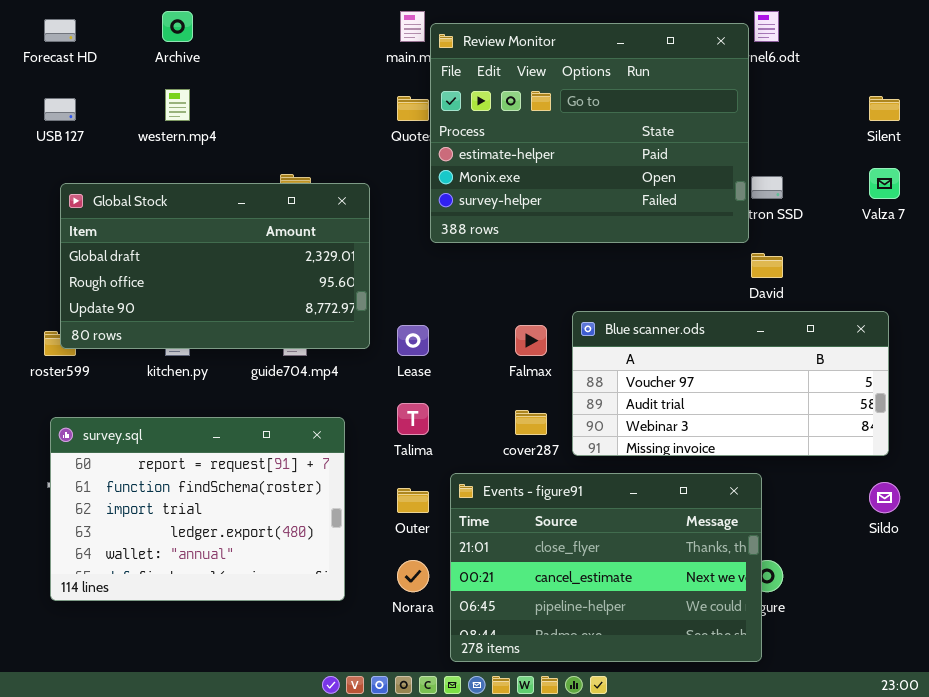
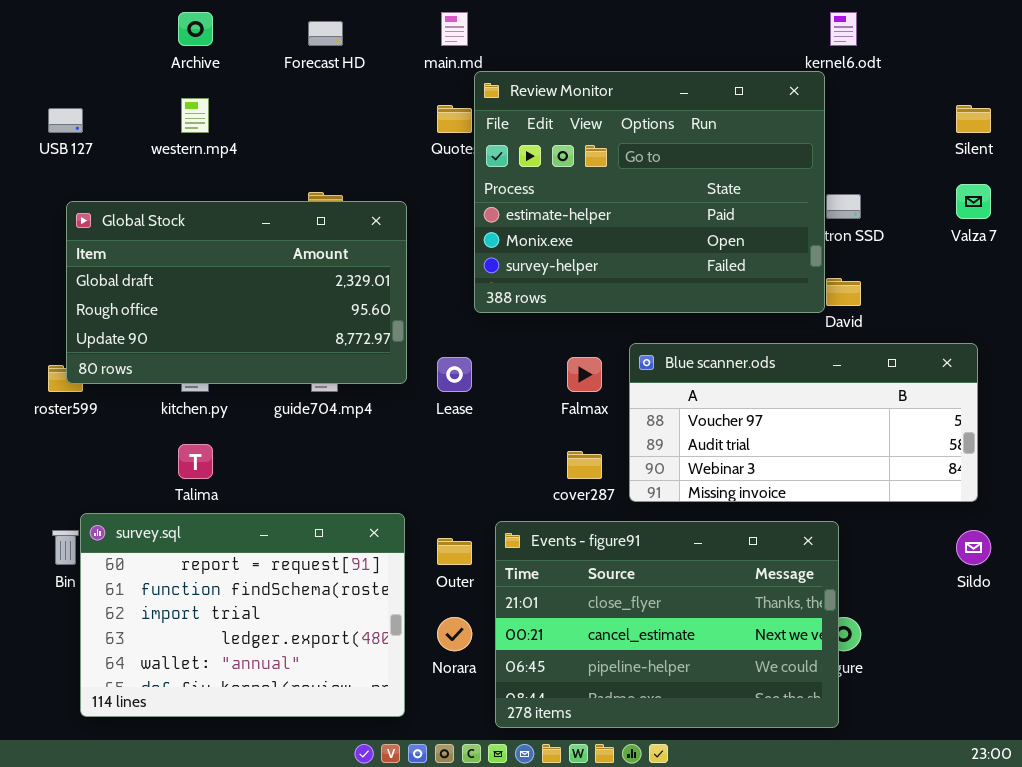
Forecast HD: [44,19,76,42] -> [308,21,343,46], moved
Review Monitor: [430,23,749,243] -> [474,71,825,313], moved
Talima: [397,403,429,435] -> [178,444,213,479], moved
survey.sql: [50,417,345,601] -> [80,513,405,717], moved

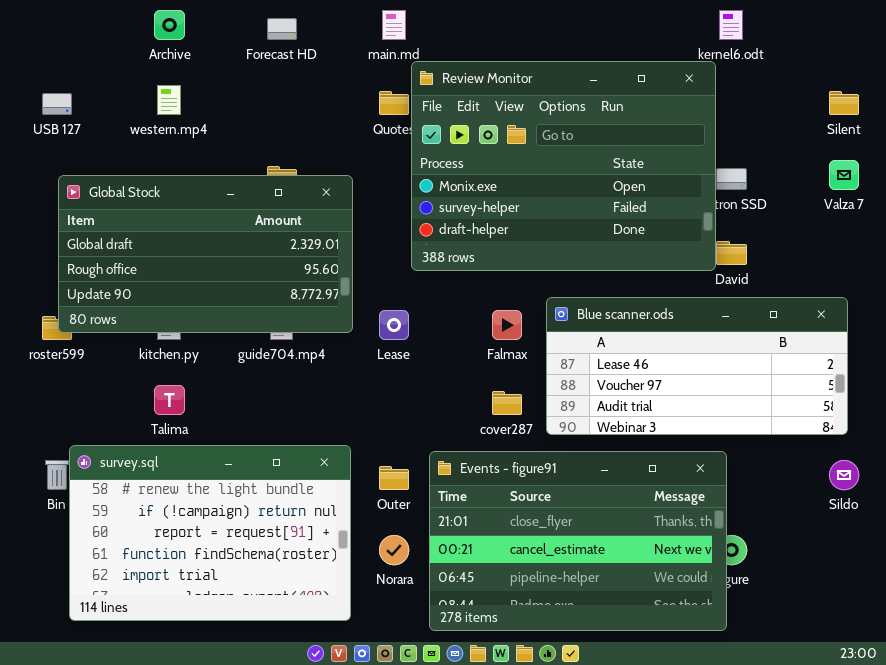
Review Monitor: [474,71,825,313] -> [411,61,716,271], scrolled down 1 row
Blue scanner.ods: [629,343,978,502] -> [546,297,848,435], scrolled up 1 row
survey.sql: [80,513,405,717] -> [69,445,351,621], scrolled up 2 rows

